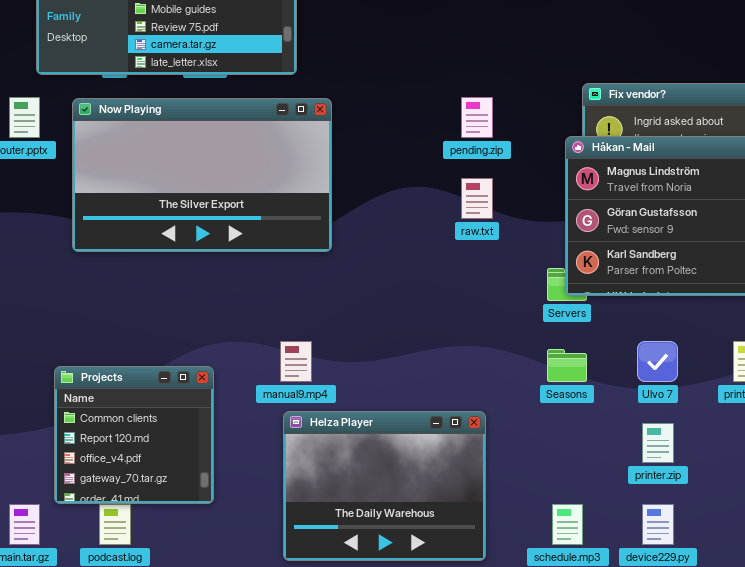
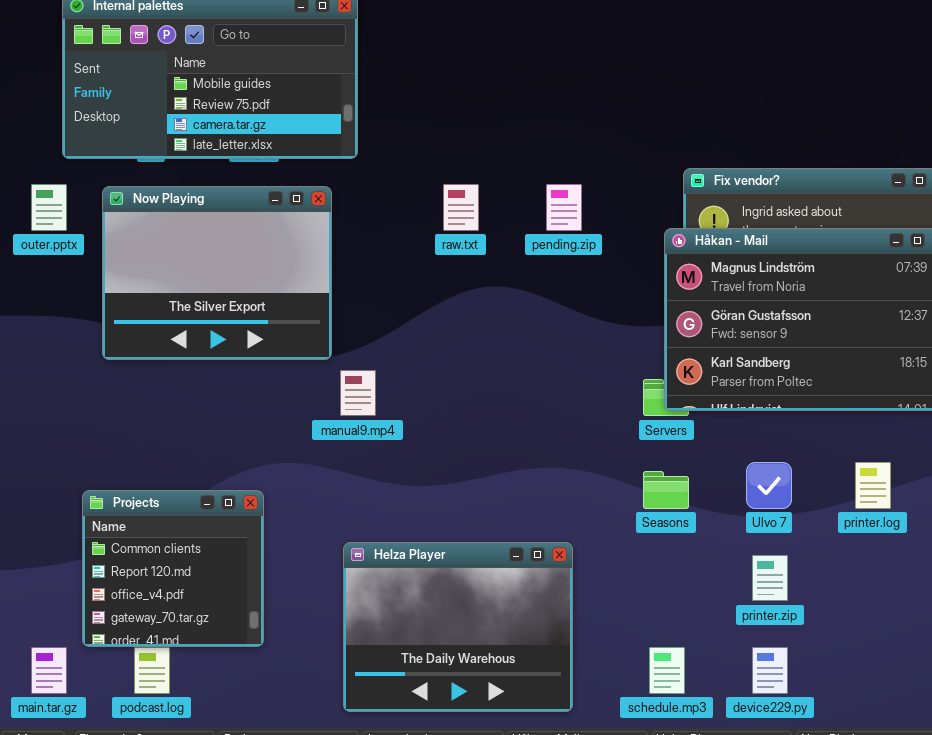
Now Playing: [72,98,332,252] -> [102,186,332,360], resized
raw.txt: [461,178,493,219] -> [443,184,479,231], moved
manual9.mp4: [280,341,312,382] -> [340,370,376,416], moved

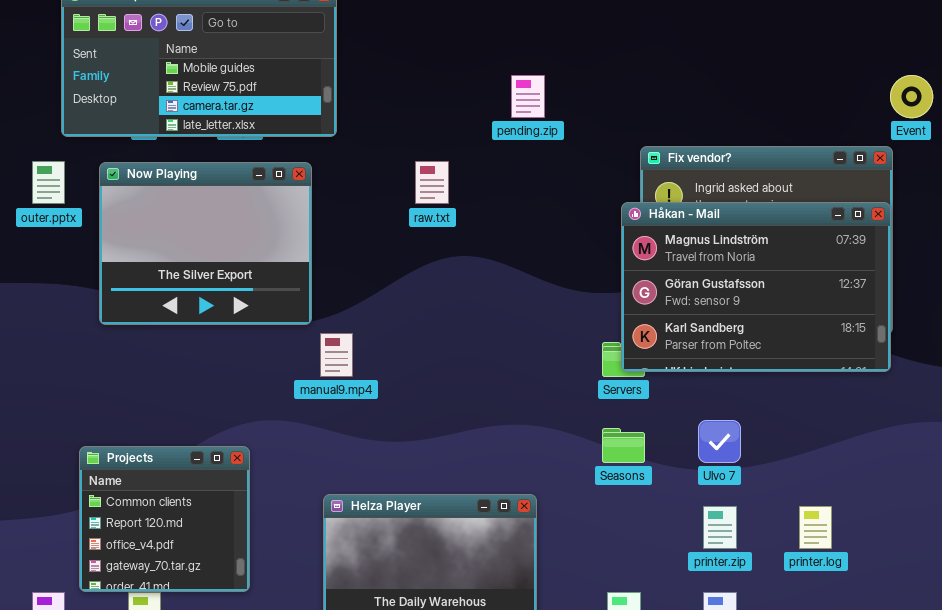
pending.zip: [546,184,582,231] -> [511,75,545,118], moved
printer.log: [855,462,891,509] -> [799,506,832,549], moved

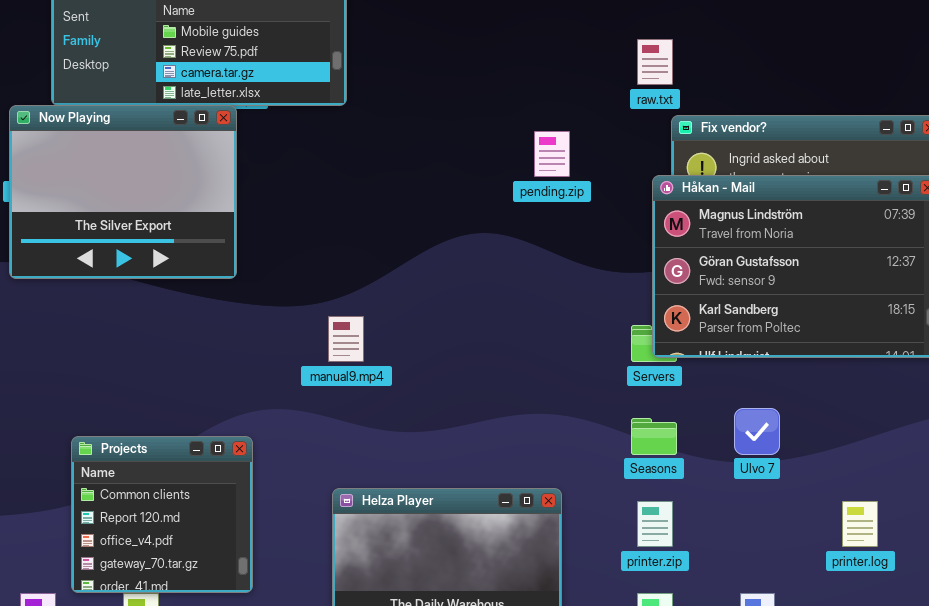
pending.zip: [511,75,545,118] -> [534,131,570,177], moved
raw.txt: [415,161,449,204] -> [637,39,673,85], moved
Now Playing: [99,162,312,325] -> [9,105,237,279], moved
printer.zip: [703,506,737,549] -> [637,501,673,547], moved

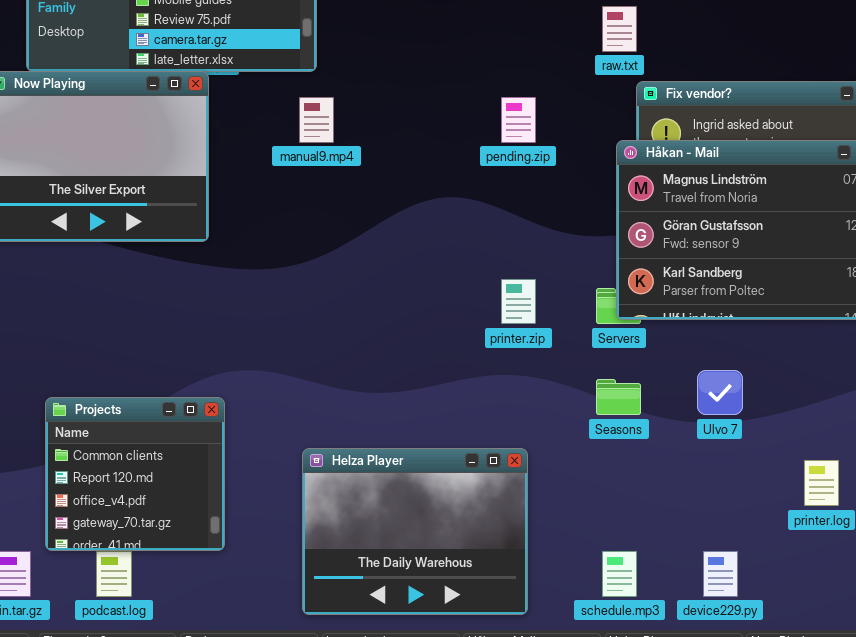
manual9.mp4: [328,316,364,362] -> [299,97,334,143], moved
printer.zip: [637,501,673,547] -> [501,279,536,324], moved

